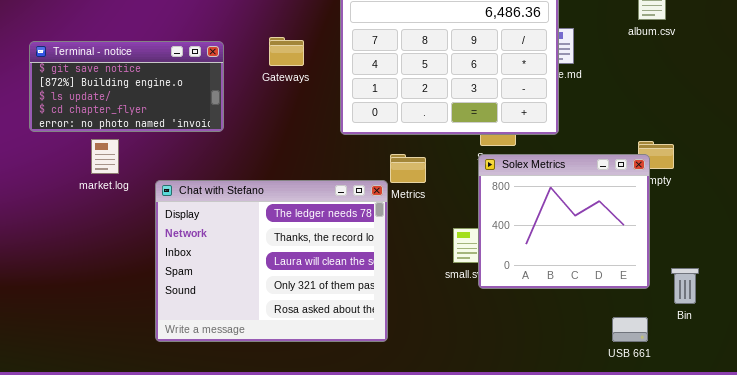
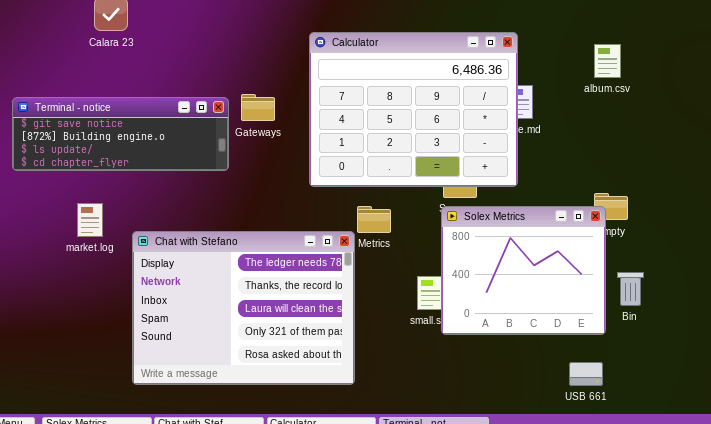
Terminal - notice: [29,41,224,132] -> [12,97,229,171], resized
market.log: [91,139,119,174] -> [77,203,103,237], moved
Bin: [671,268,699,304] -> [617,272,644,306], moved

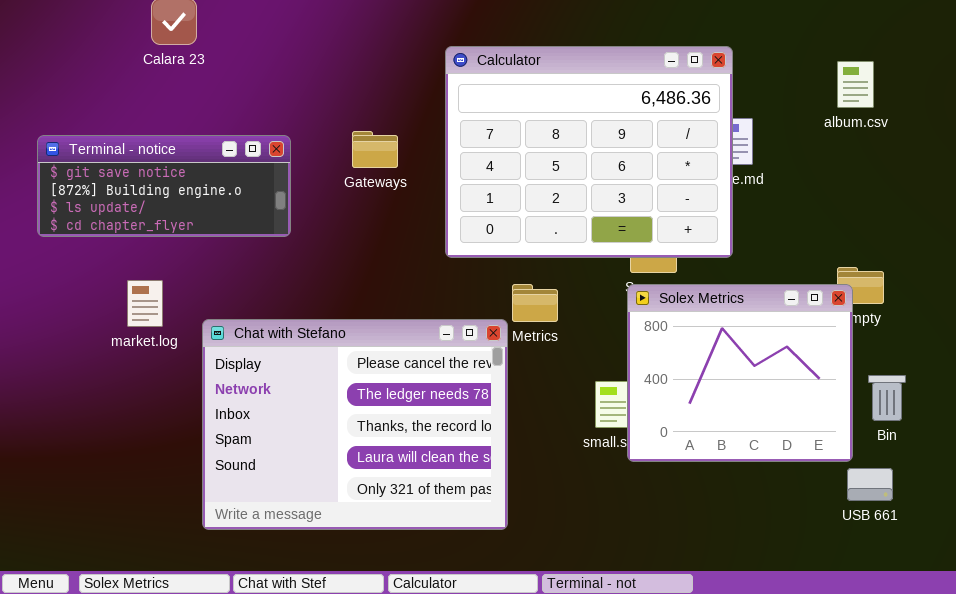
Terminal - notice: [12,97,229,171] -> [37,135,291,237], resized
Chat with Stefano: [132,231,355,385] -> [202,319,508,530], scrolled up 1 row
USB 661: [569,362,603,386] -> [847,468,893,501], moved

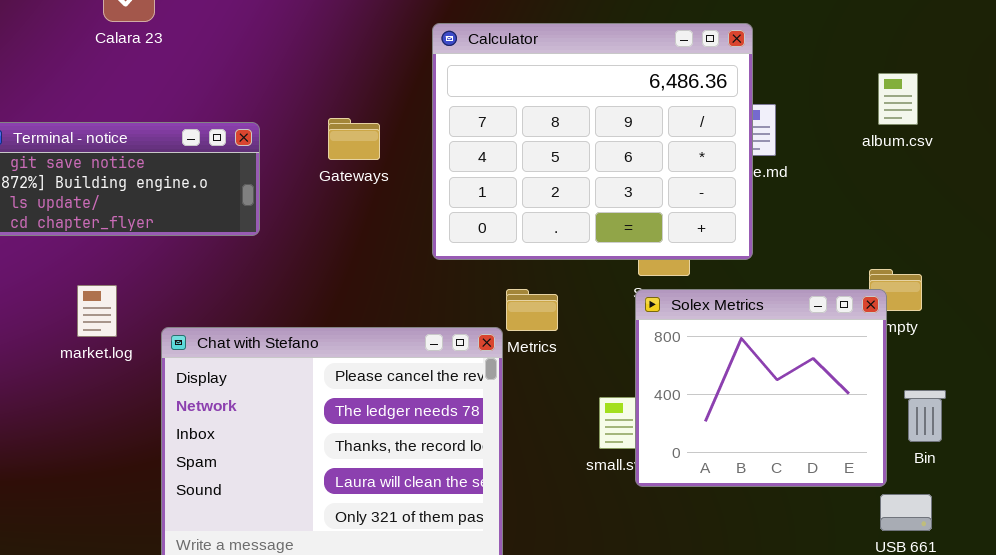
album.csv: [837,61,874,108] -> [878,73,918,125], moved

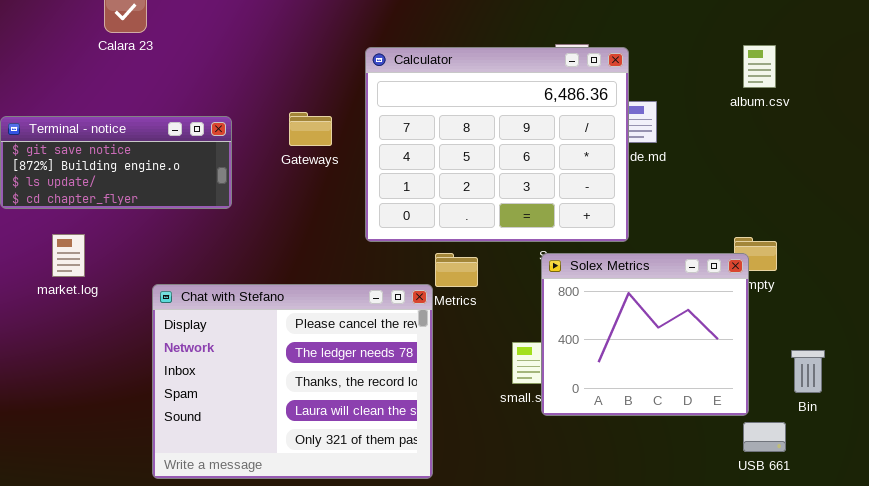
Calculator: [432,23,753,260] -> [365,47,629,242], moved
album.csv: [878,73,918,125] -> [743,45,776,88], moved
market.log: [77,285,117,337] -> [52,234,85,277], moved
Bin: [904,390,946,442] -> [791,350,825,393], moved

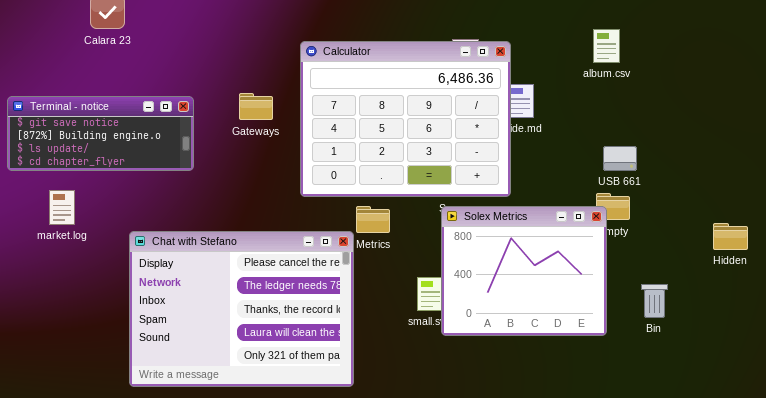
album.csv: [743,45,776,88] -> [593,29,620,63], moved
USB 661: [743,422,786,452] -> [603,146,637,171], moved

